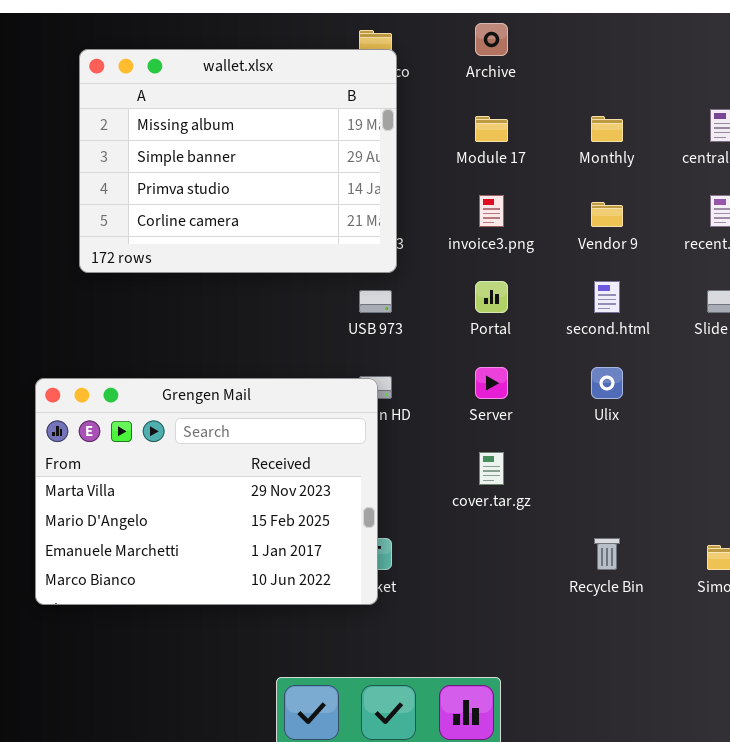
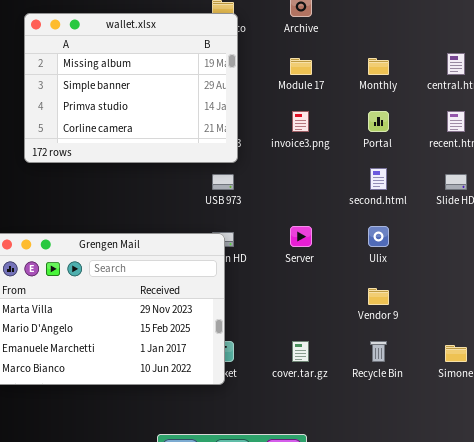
Vendor 9: [591,202,623,227] -> [368,288,389,305], moved
Portal: [475,281,508,313] -> [368,111,389,132], moved
cover.tar.gz: [479,452,504,485] -> [292,341,309,362], moved

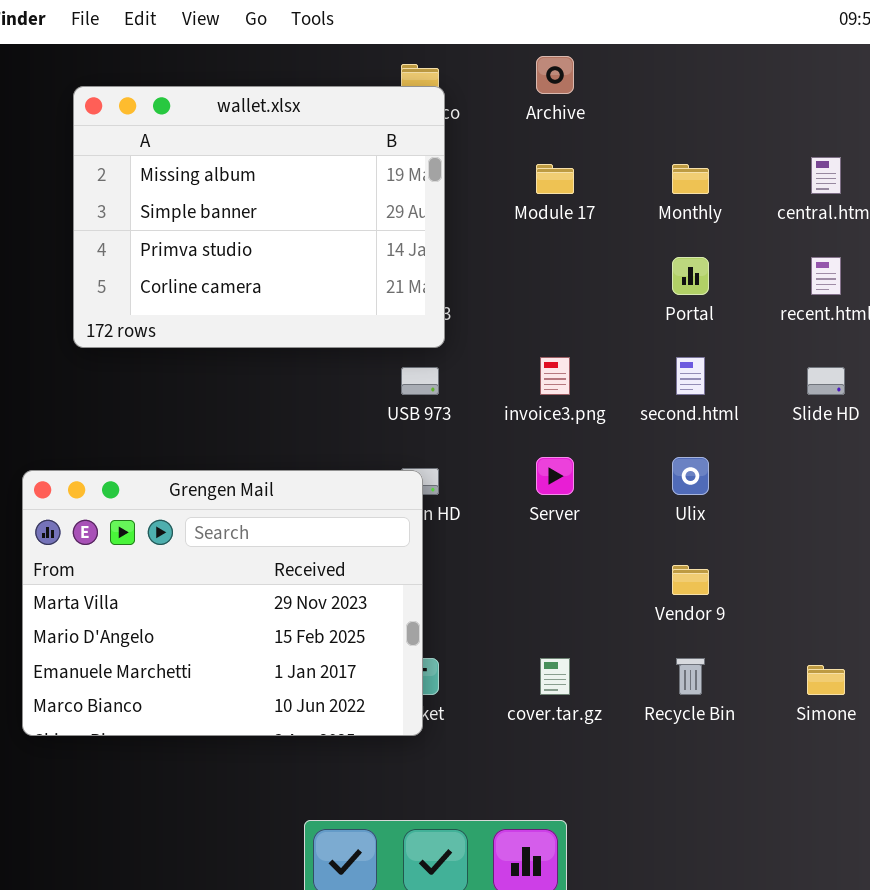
invoice3.png: [292,111,309,132] -> [540,357,570,395], moved

